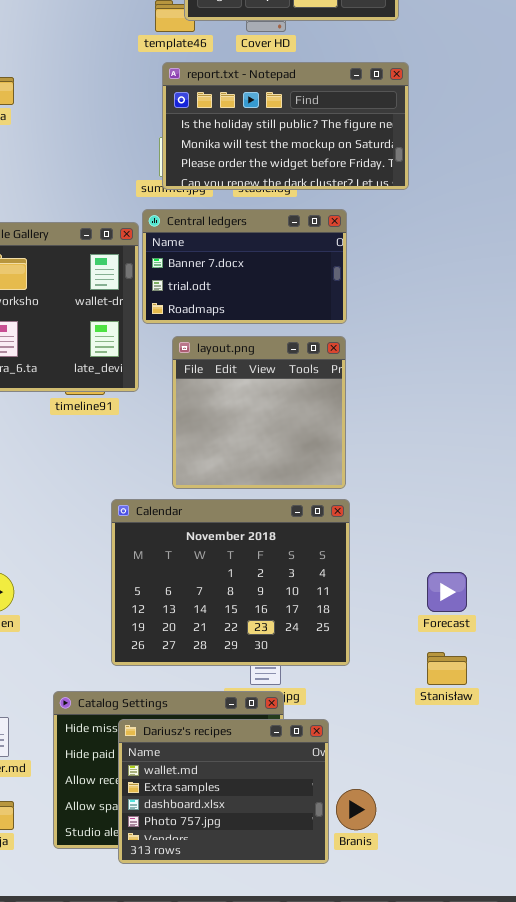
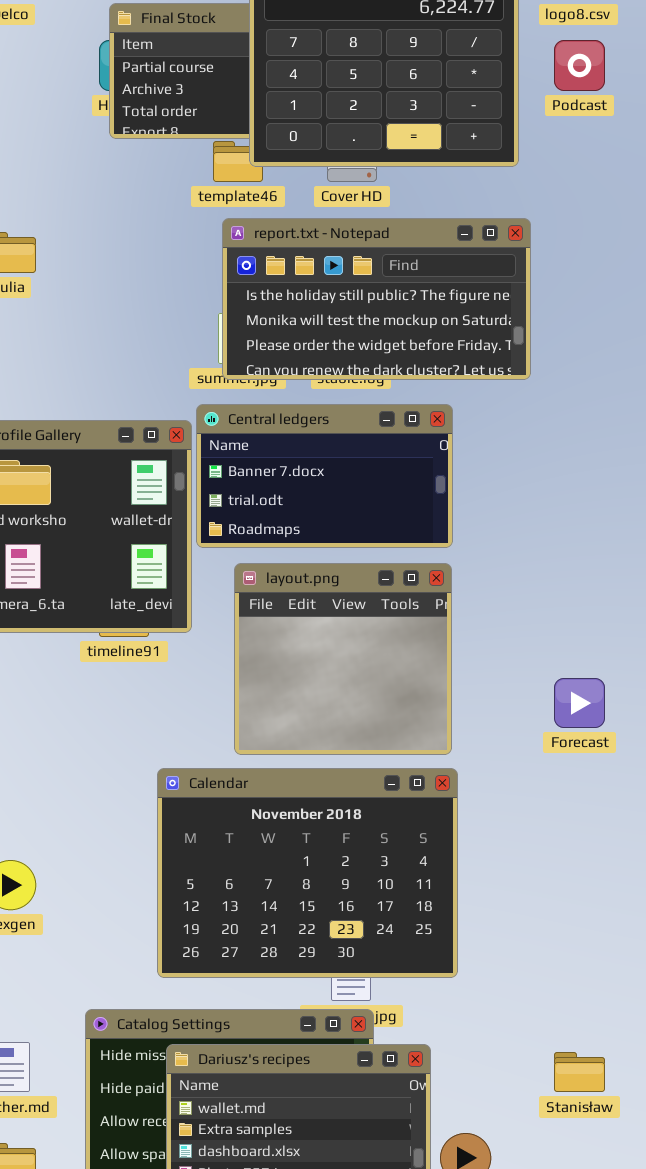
Forecast: [427,572,467,612] -> [554,678,605,728], moved
Stanisław: [427,652,467,685] -> [554,1052,605,1092], moved

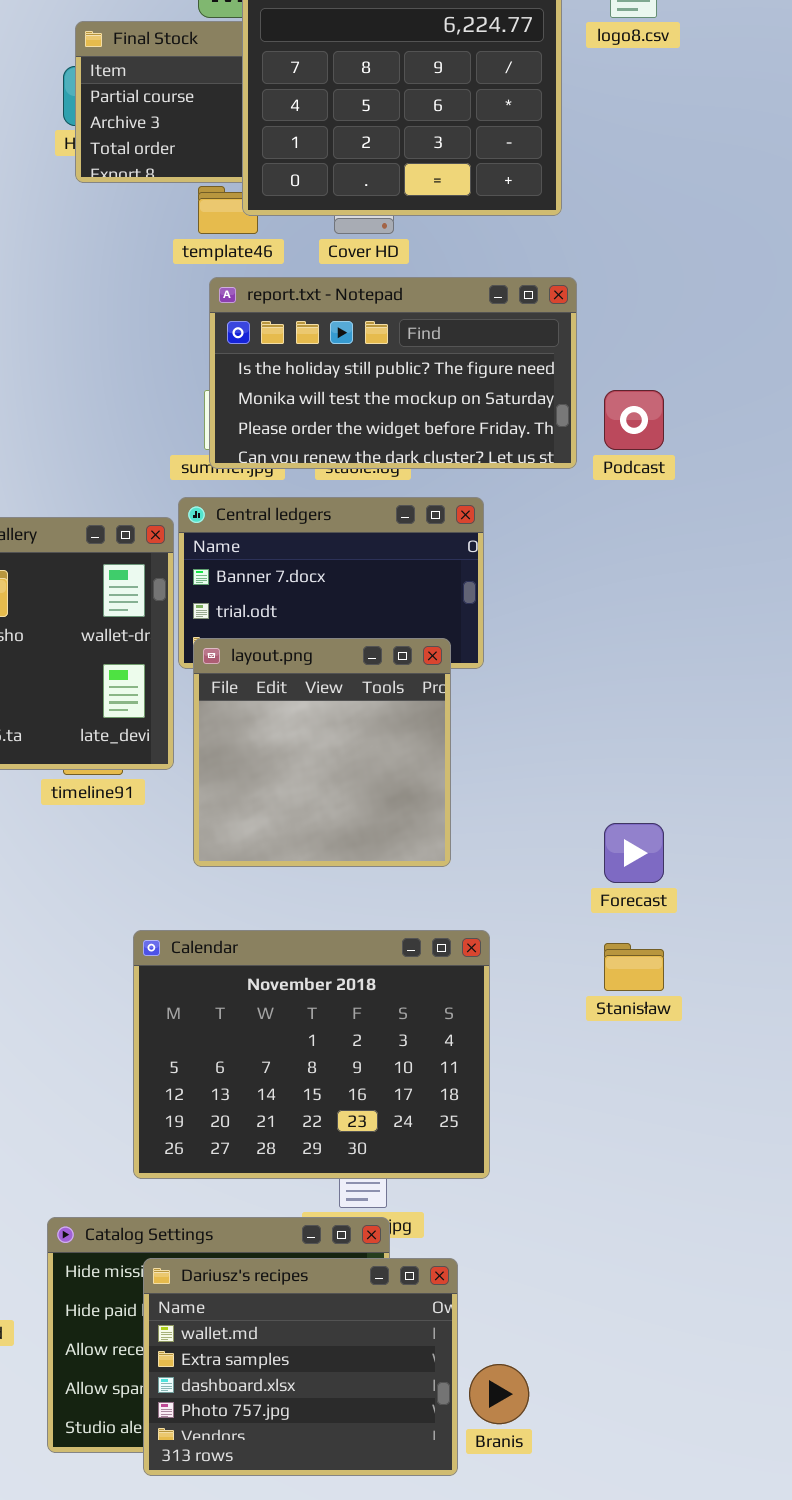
Podcast: [554,40,605,91] -> [604,390,664,450], moved
layout.png: [234,563,452,755] -> [193,638,451,867], moved
Stanisław: [554,1052,605,1092] -> [604,943,664,991], moved

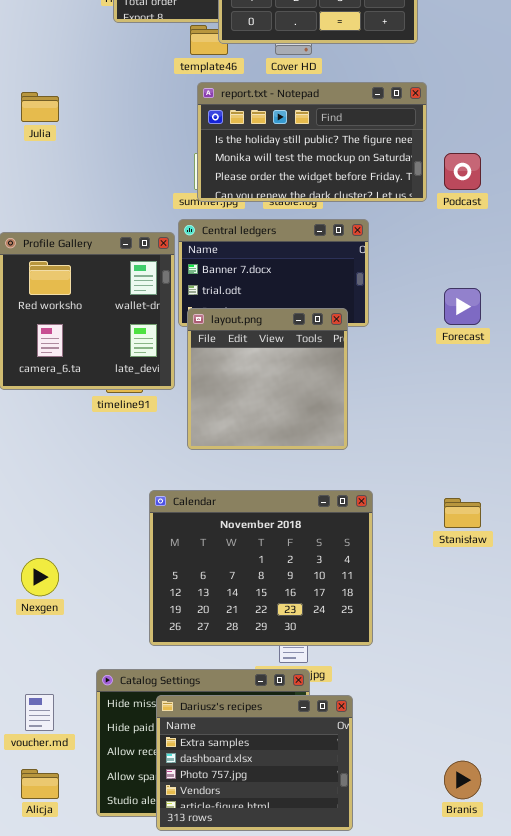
Forecast: [604,823,664,883] -> [444,288,481,325], moved
Dariusz's recipes: [143,1258,458,1476] -> [156,695,353,831], scrolled down 1 row
Branis: [469,1364,529,1424] -> [444,761,481,799], moved

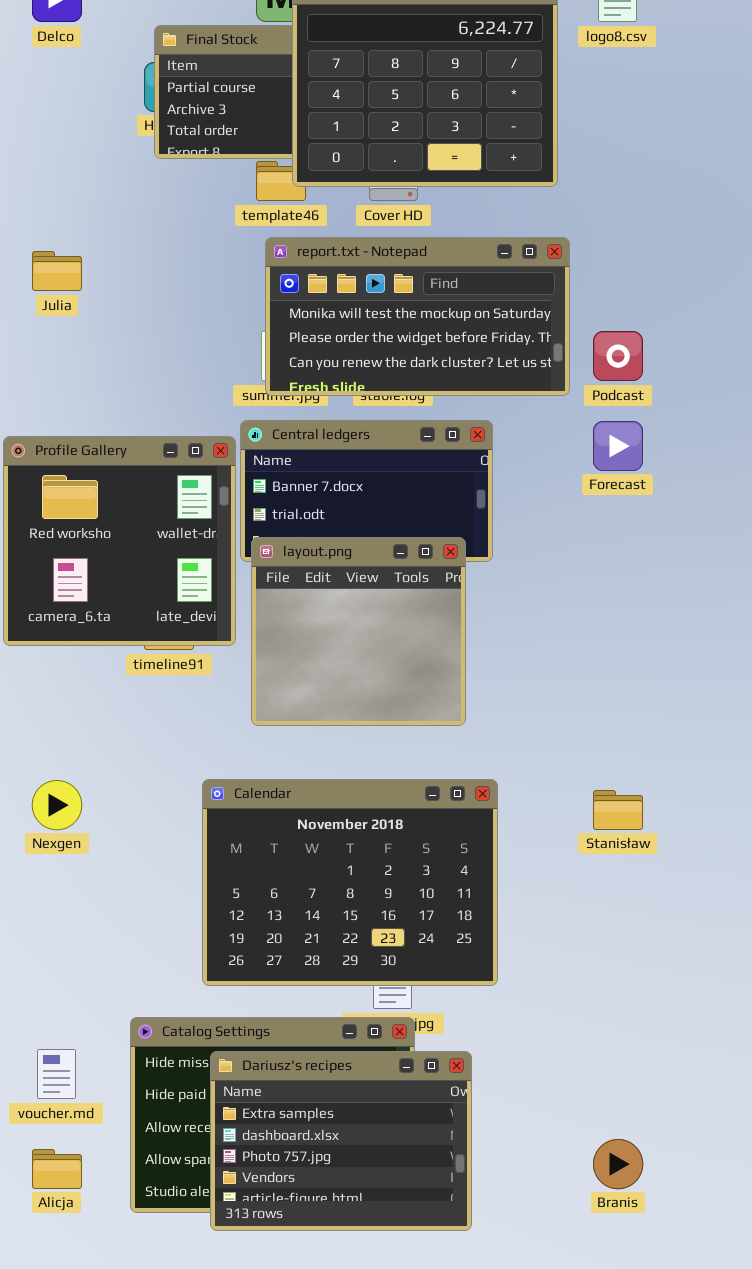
report.txt - Notepad: [197,82,427,202] -> [265,237,570,396], scrolled down 1 row
Forecast: [444,288,481,325] -> [593,421,643,471], moved
Nexgen: [21,558,59,596] -> [32,780,82,830], moved

